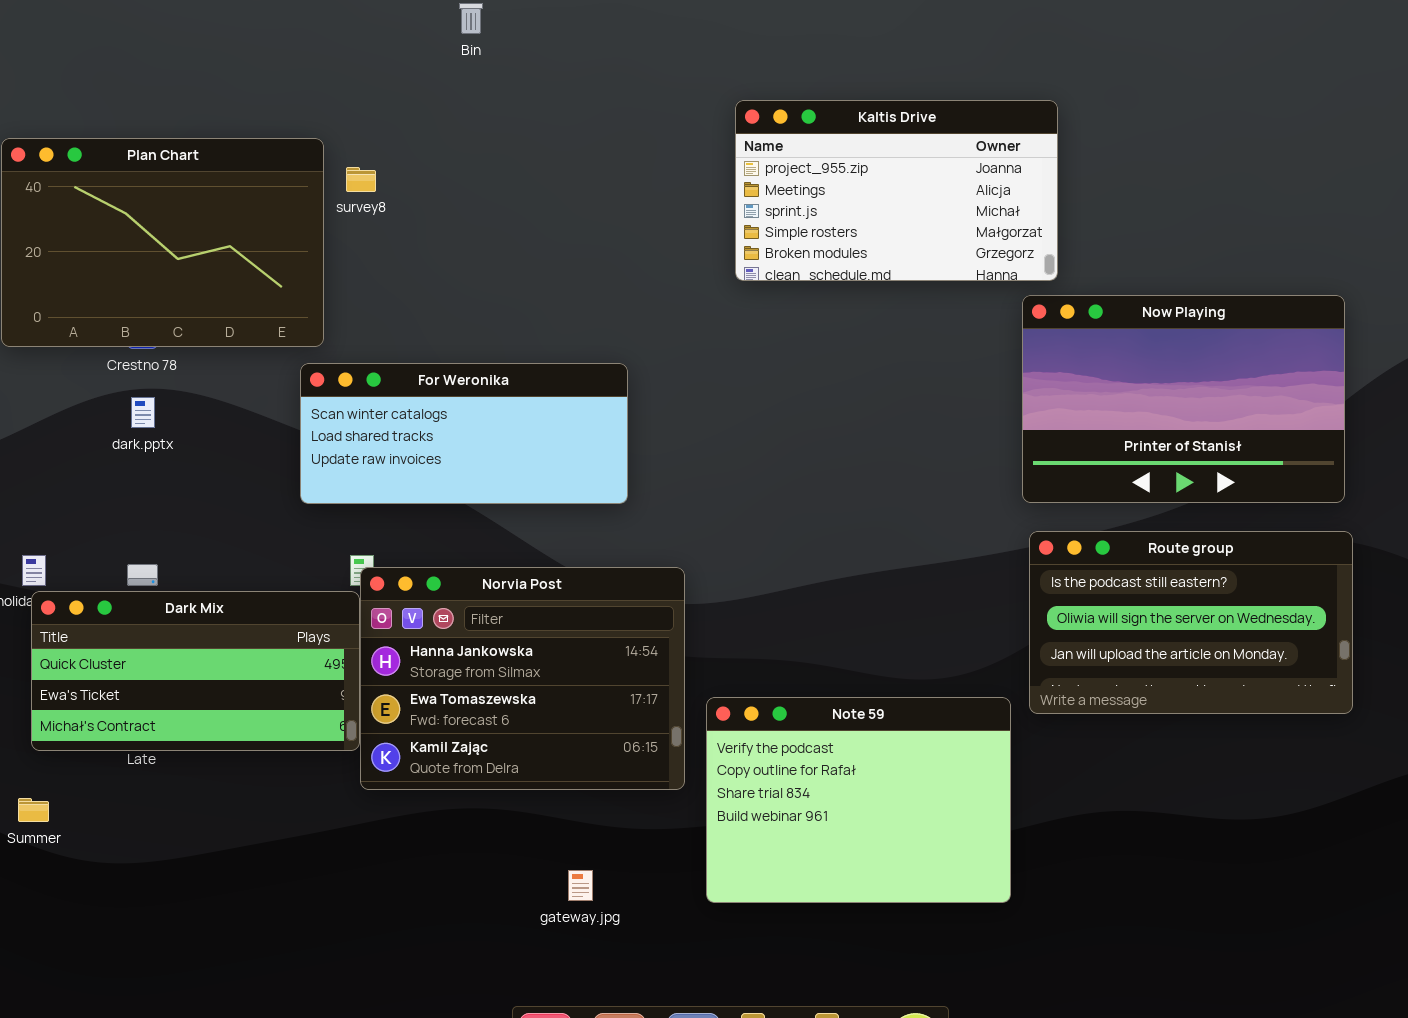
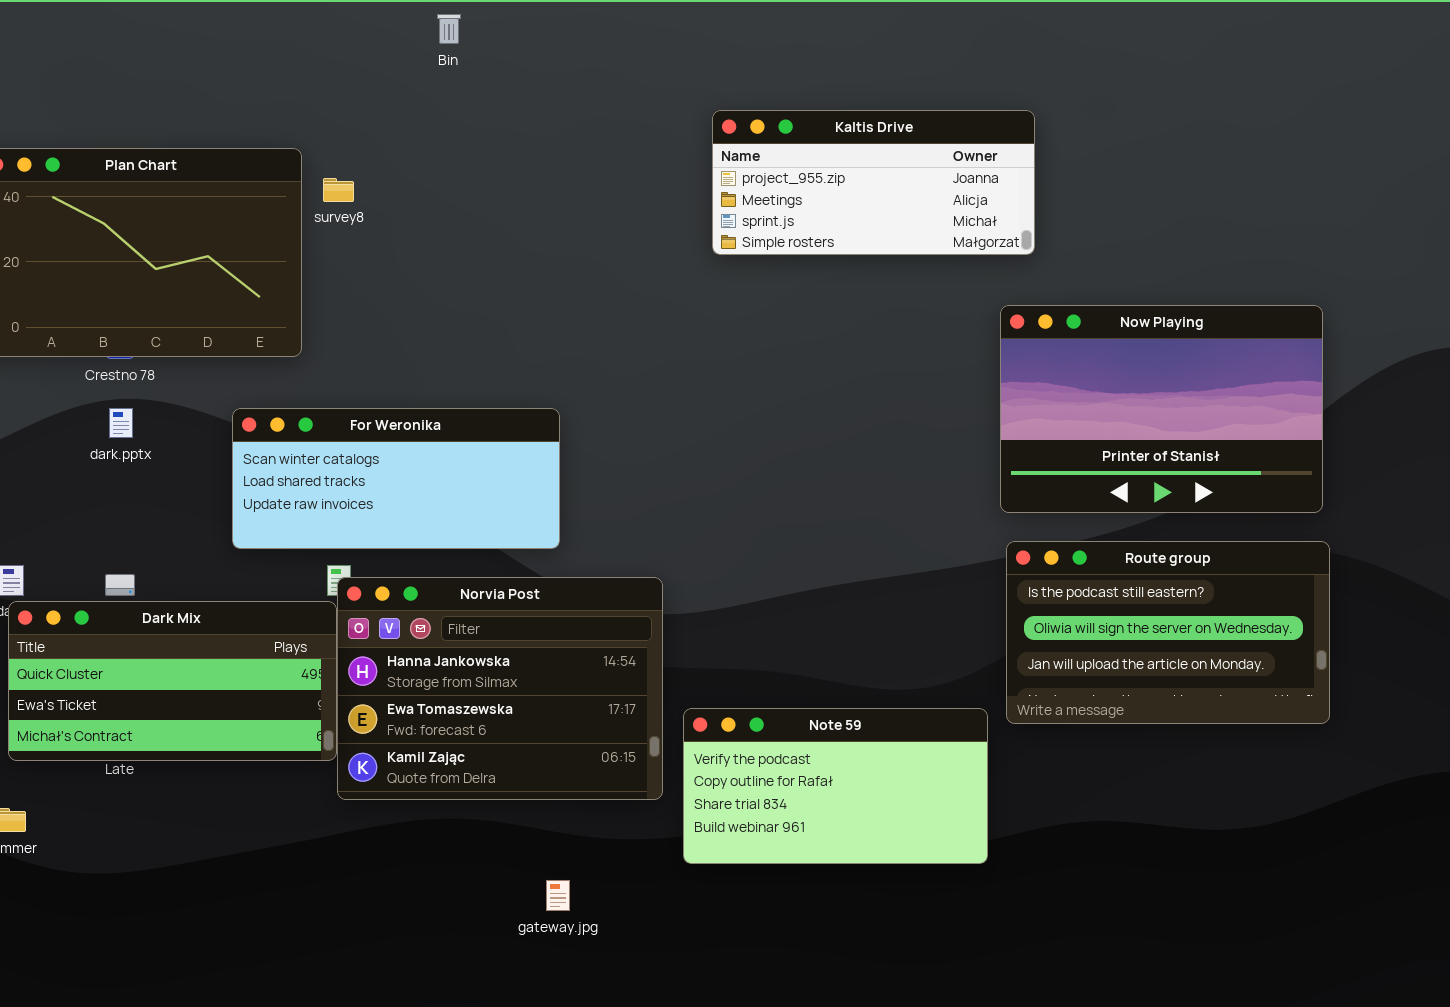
Kaltis Drive: [735,100,1058,281] -> [712,110,1035,255], resized
For Weronika: [300,363,628,504] -> [232,408,560,549], moved
Note 59: [706,697,1011,903] -> [683,708,988,864], resized

